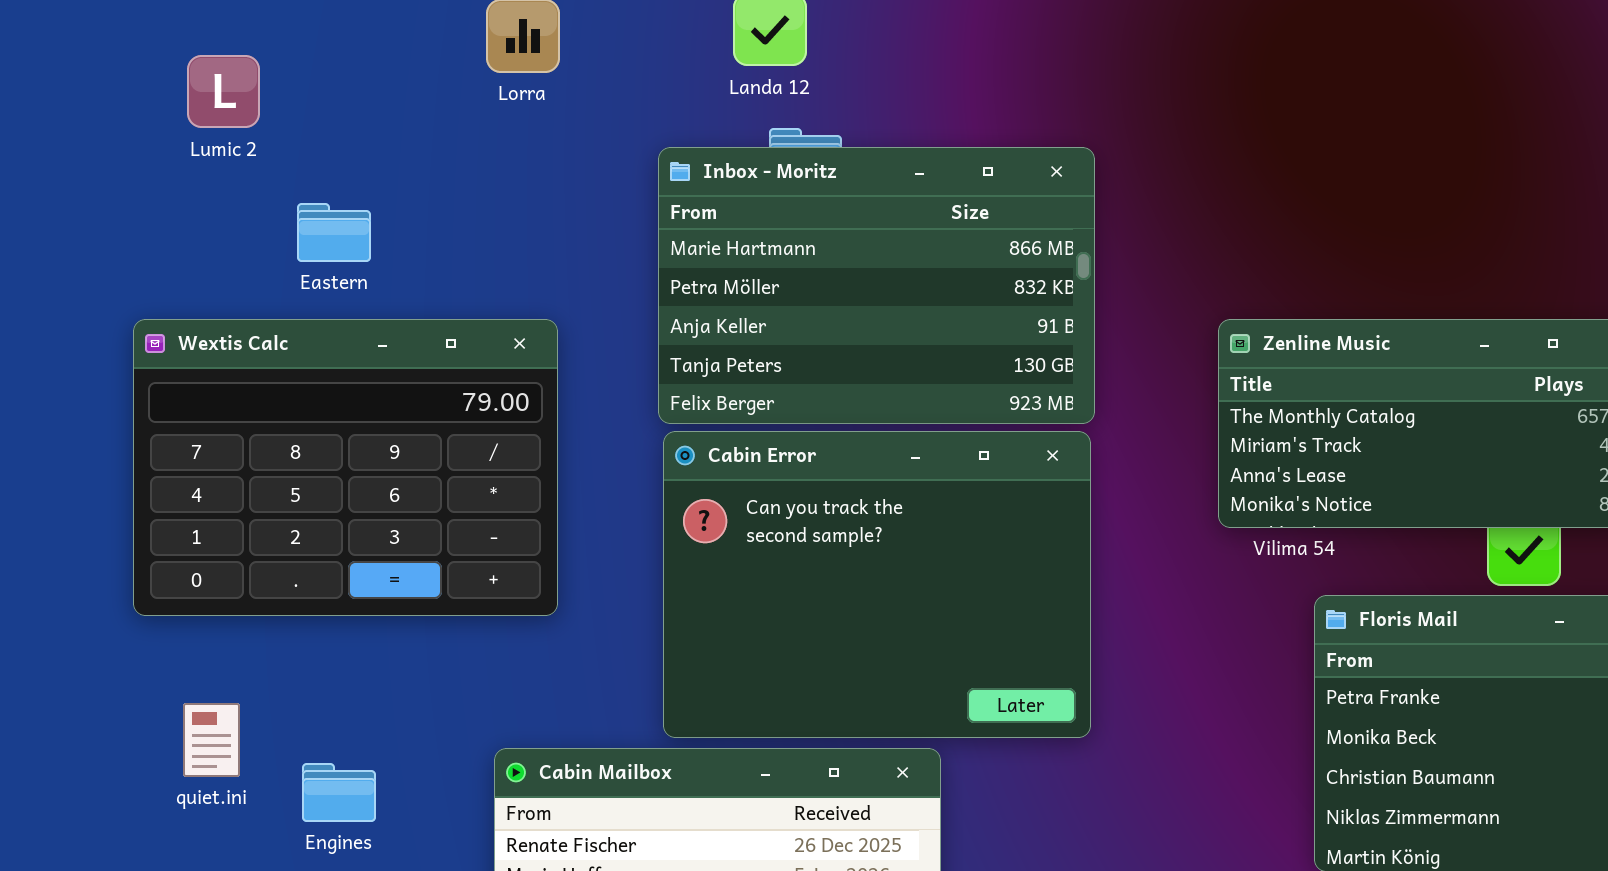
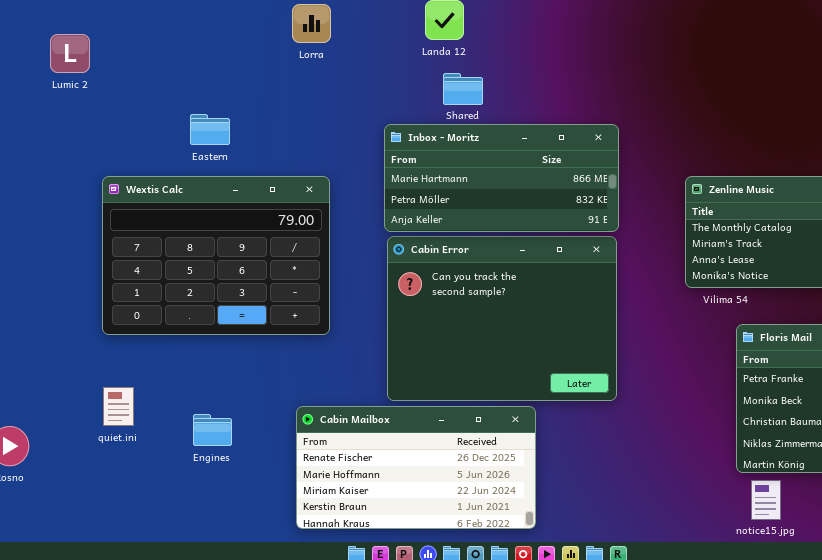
Lumic 2: [187,55,260,128] -> [50,34,90,73], moved
Inbox - Moritz: [658,147,1095,424] -> [384,124,619,232], resized
quiet.ini: [183,703,240,777] -> [103,387,134,426], moved

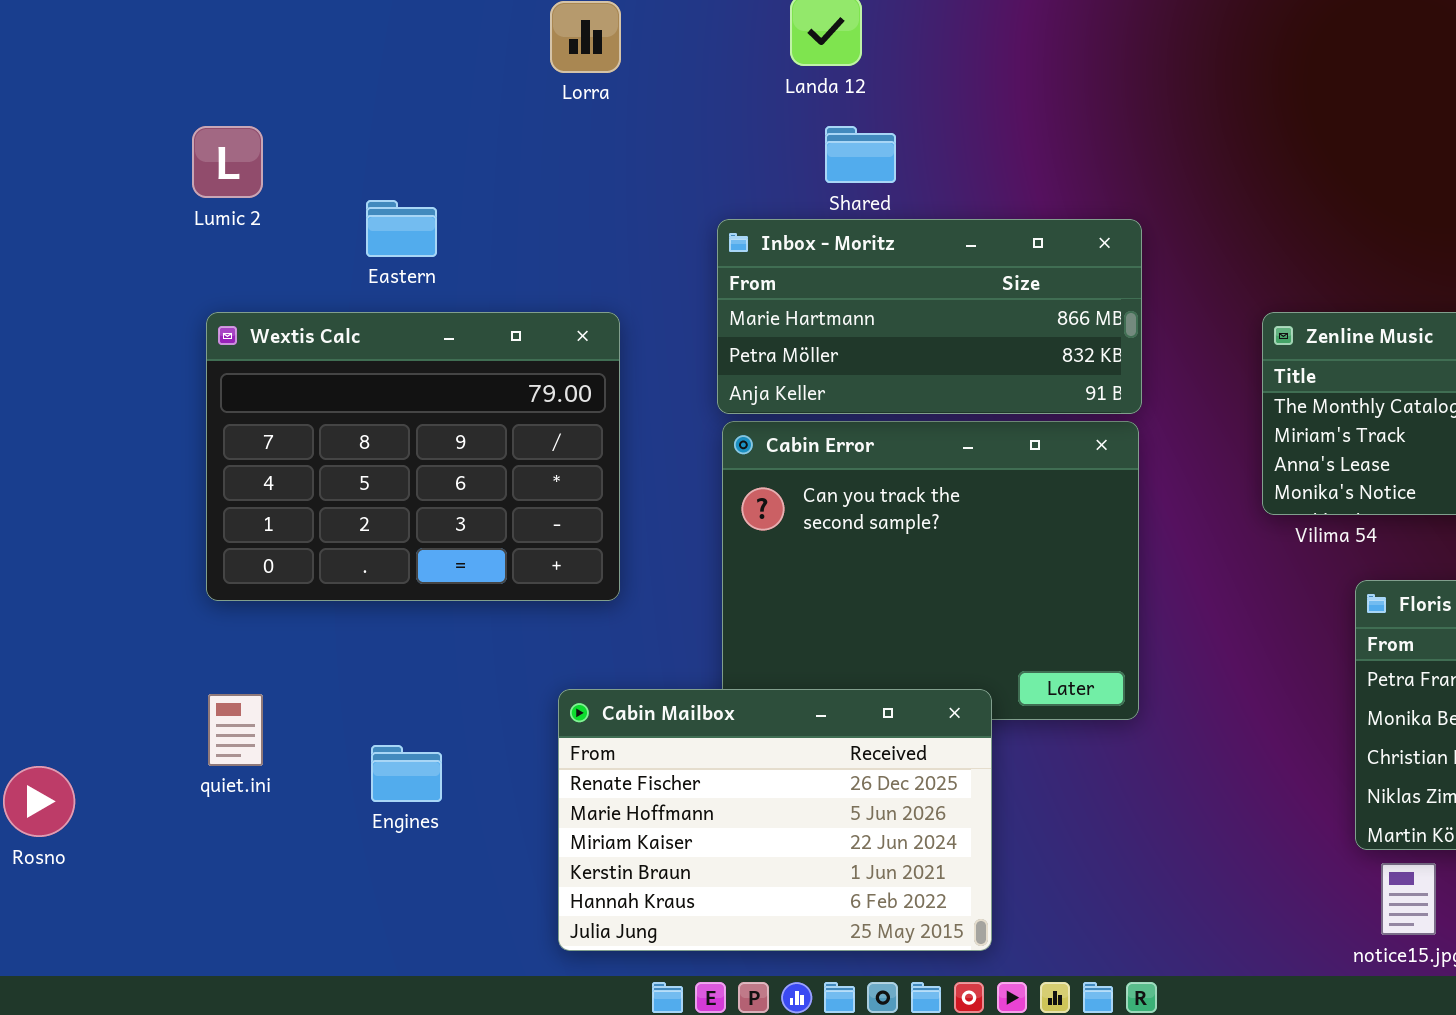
Lumic 2: [50,34,90,73] -> [192,126,263,198], moved
Cabin Mailbox: [296,406,536,529] -> [558,689,992,951], resized

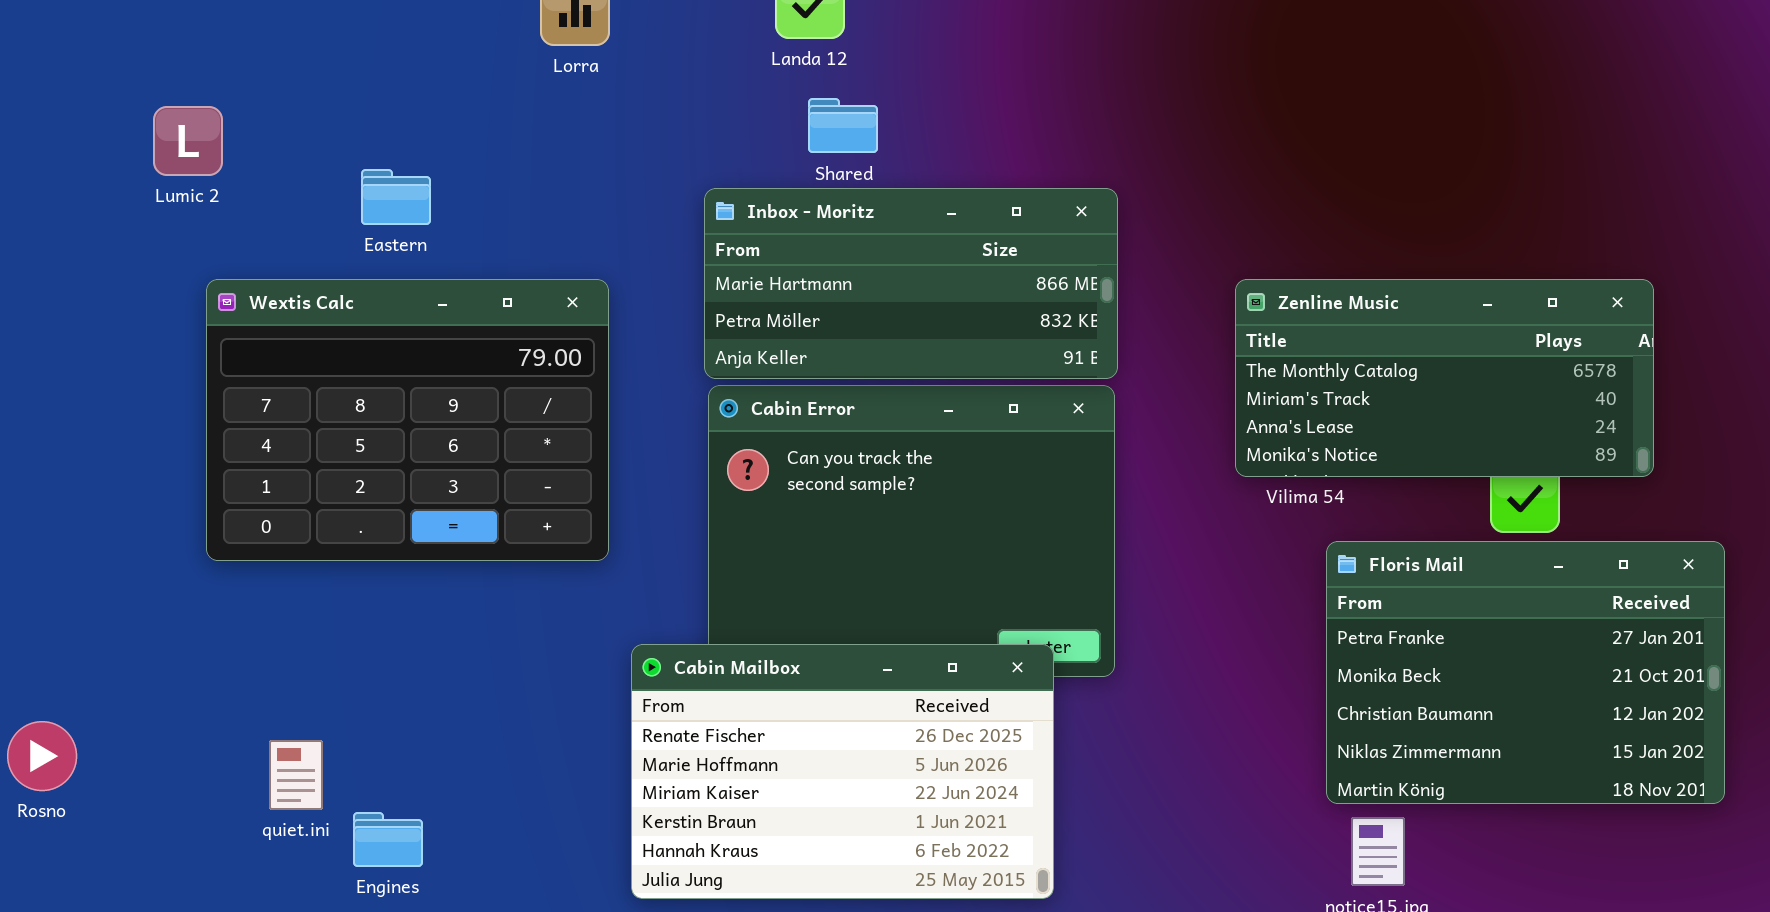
Lumic 2: [192,126,263,198] -> [153,106,223,176], moved
Cabin Mailbox: [558,689,992,951] -> [631,644,1054,899], moved
quiet.ini: [208,694,263,766] -> [269,740,323,810], moved
Engines: [371,745,442,802] -> [353,812,423,867], moved

